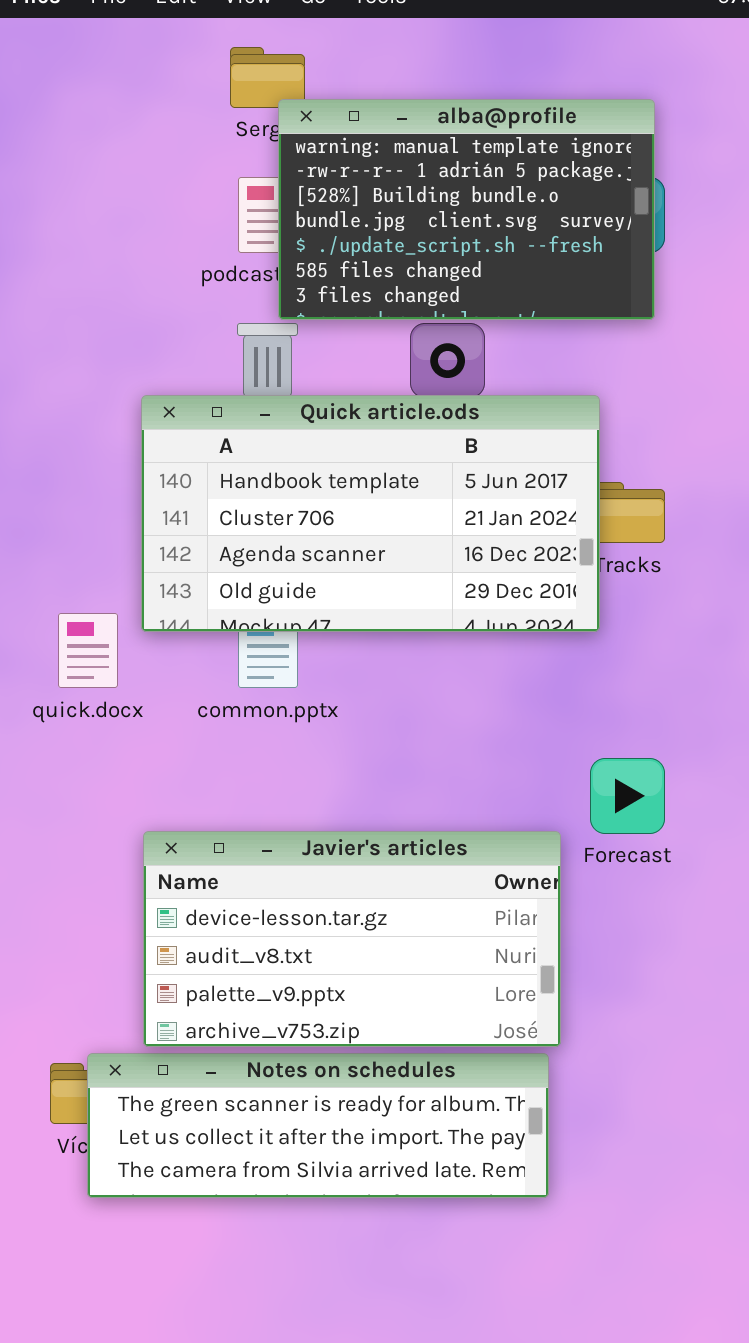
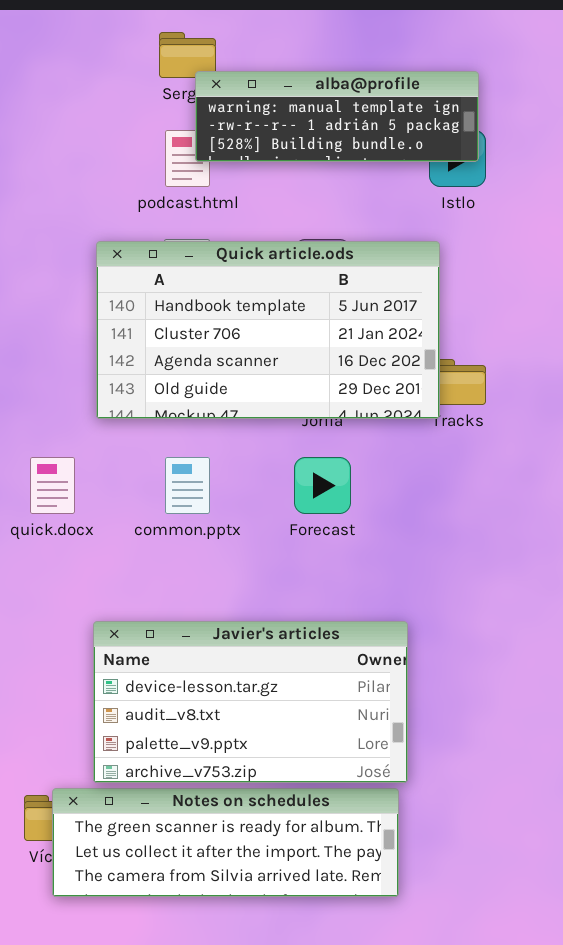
alba@profile: [278,99,655,320] -> [195,71,479,162], resized
Quick article.ods: [141,395,600,632] -> [96,241,440,419], moved
Forecast: [590,758,665,834] -> [294,457,351,514], moved

